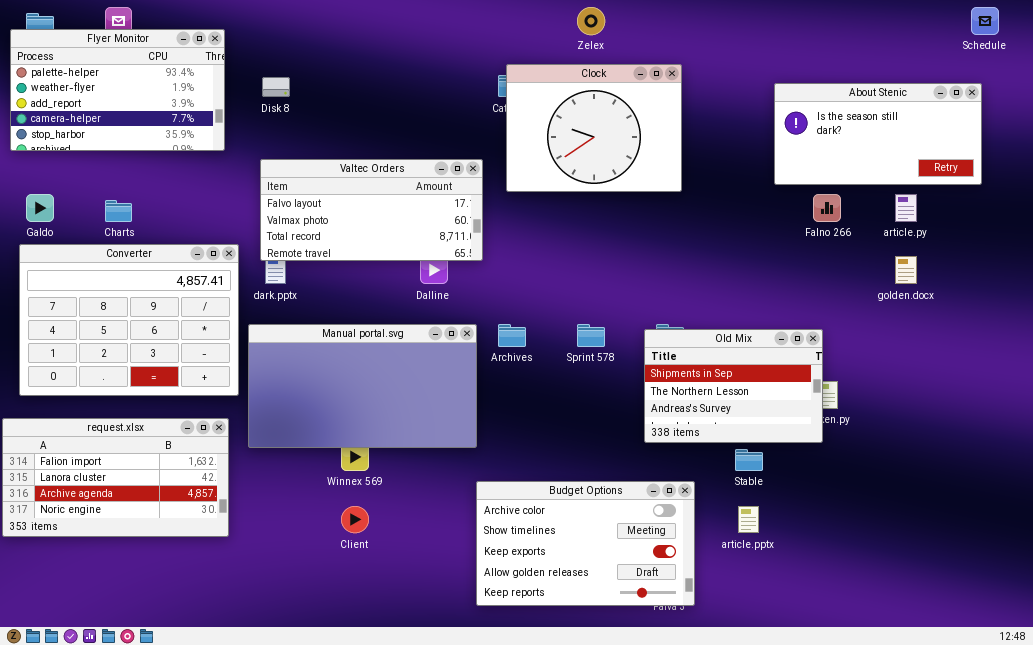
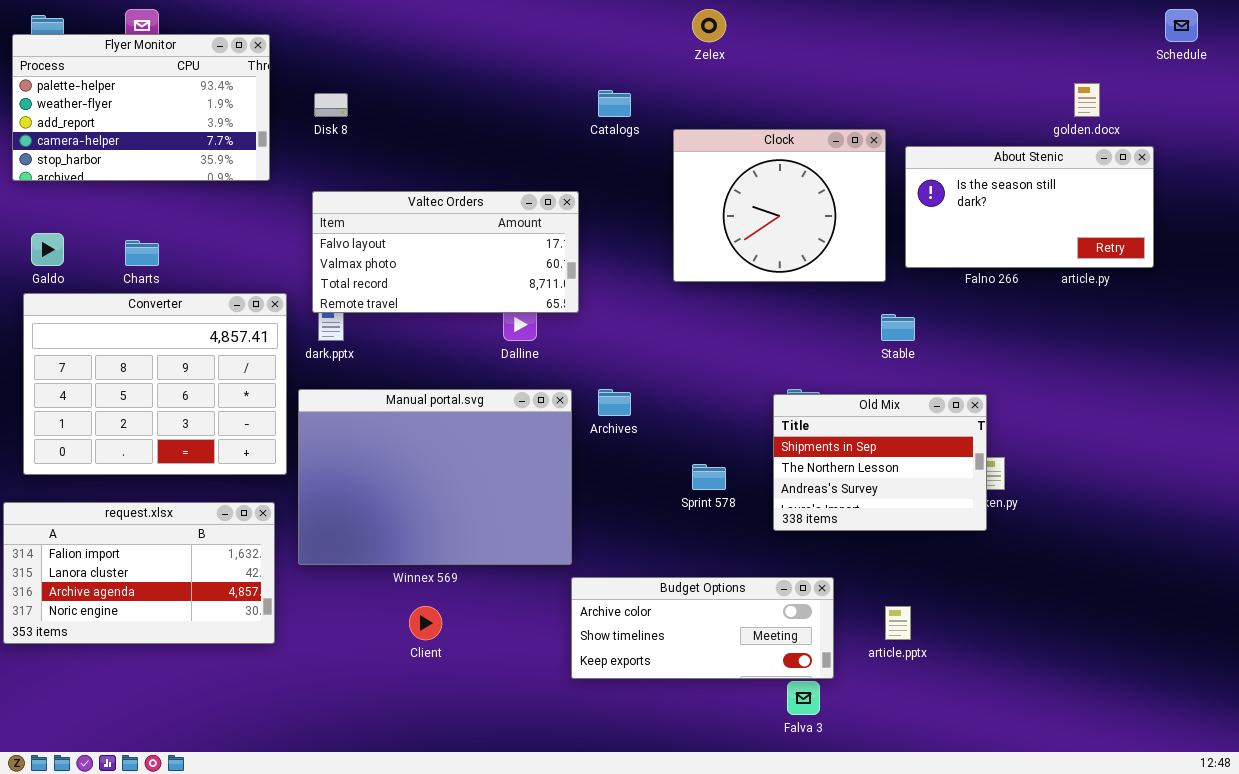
Clock: [506,64,682,192] -> [673,129,886,282], moved
About Stenic: [774,83,982,185] -> [905,146,1154,268], moved
golden.docx: [895,256,917,284] -> [1074,83,1100,117], moved
Manual portal.svg: [248,324,477,448] -> [298,389,572,565], resized
Sprint 578: [577,324,605,347] -> [692,464,726,490], moved
Stable: [735,449,763,471] -> [881,314,915,341], moved
Budget Options: [476,481,695,606] -> [571,577,834,679], resized

